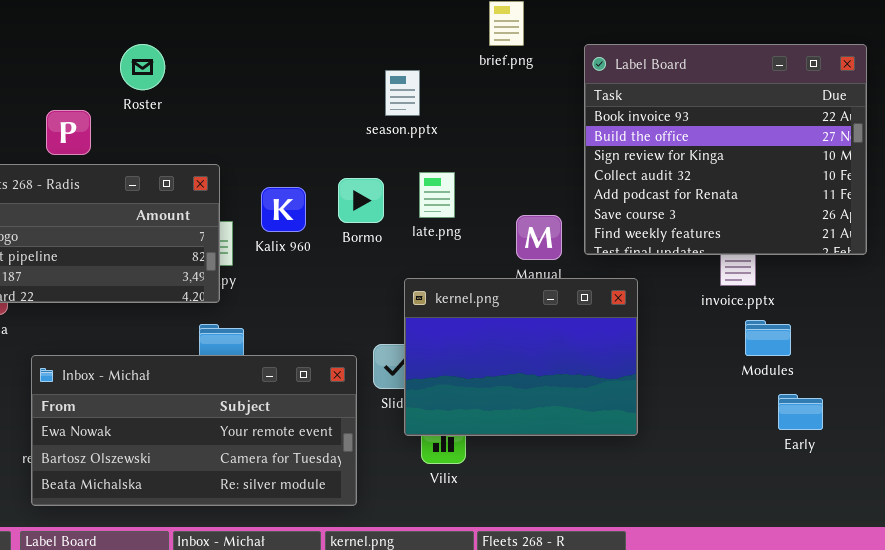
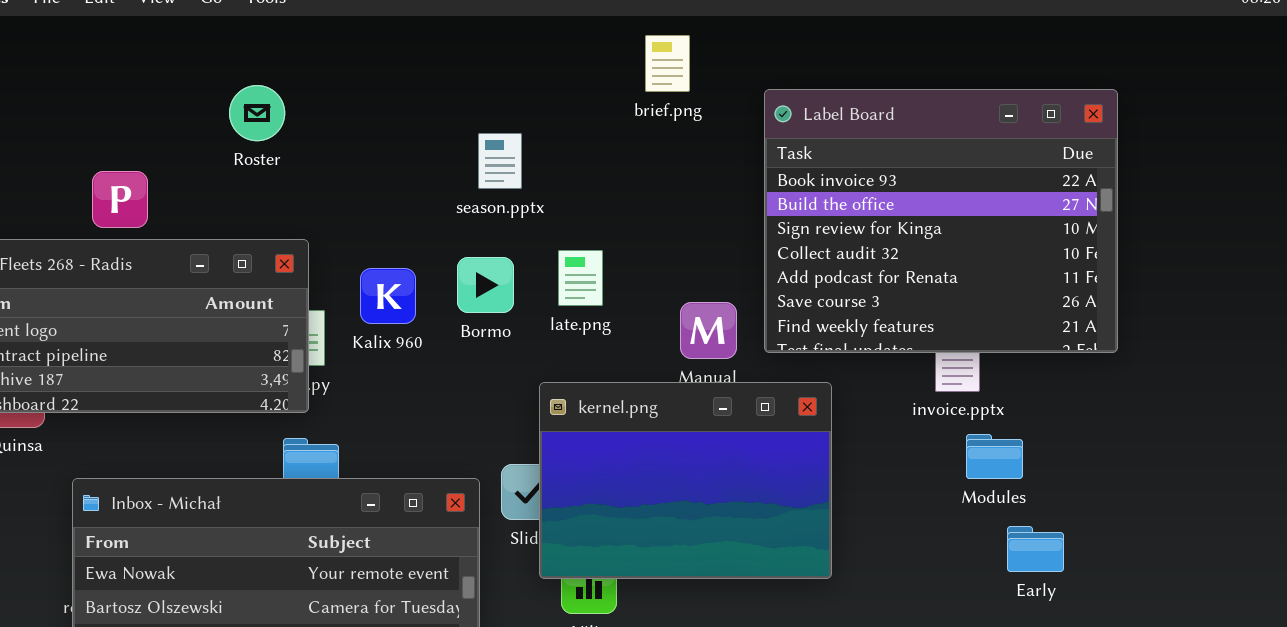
Roster: [120,44,165,90] -> [229,85,285,141], moved
season.pptx: [385,70,420,116] -> [478,133,522,189], moved

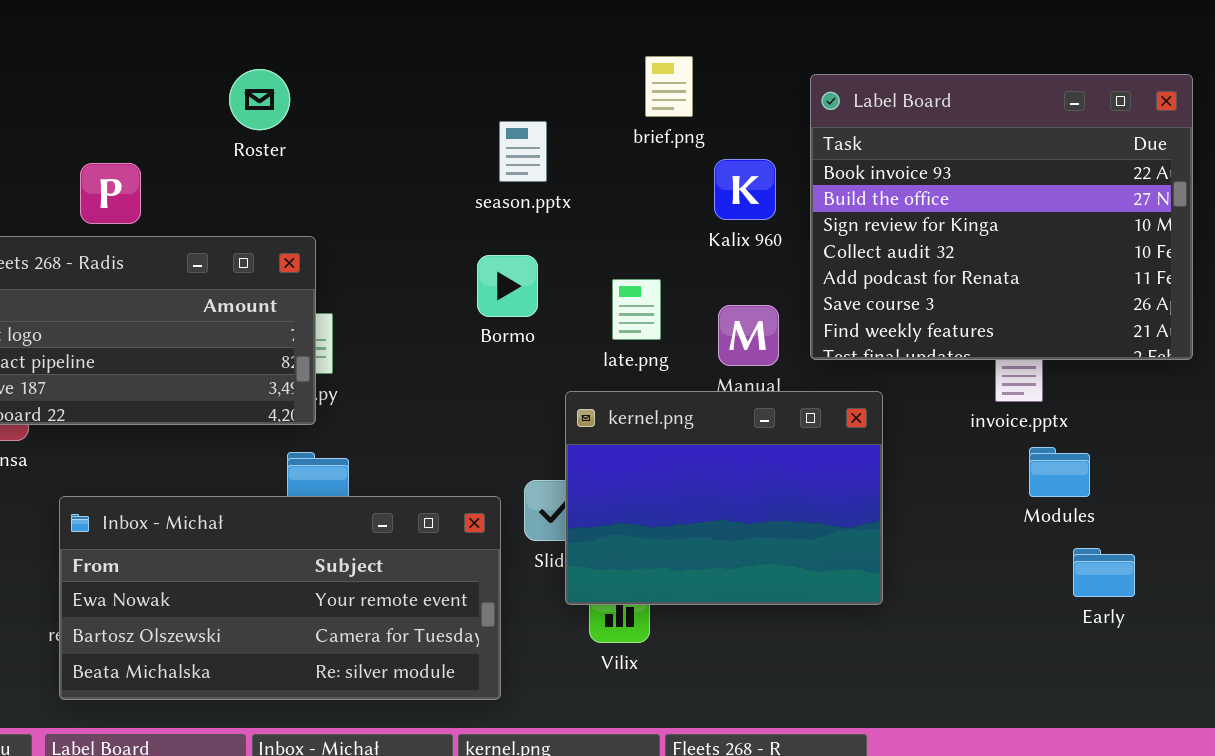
brief.png: [645,35,690,92] -> [645,56,693,117], moved
late.png: [558,250,603,306] -> [612,279,661,340], moved
Kalix 960: [360,268,416,324] -> [714,159,776,220], moved

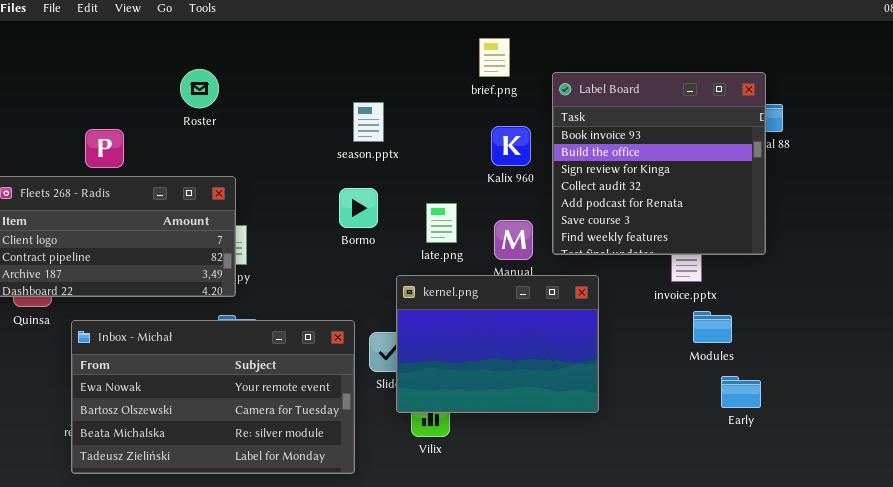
brief.png: [645,56,693,117] -> [479,38,510,77], moved
Label Board: [810,74,1193,360] -> [552,72,766,255], resized
Inbox - Michał: [59,496,501,700] -> [71,320,355,474], resized

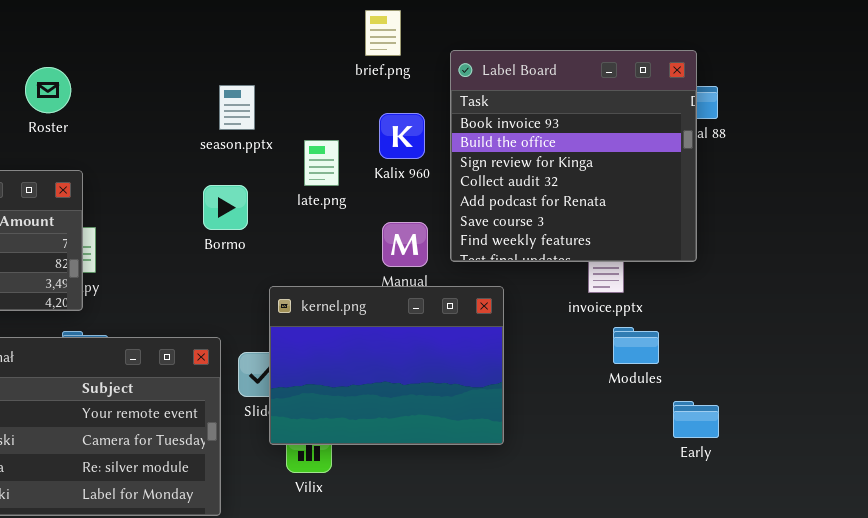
Roster: [180,69,219,108] -> [25,67,71,113], moved
late.png: [426,203,457,243] -> [304,140,339,186], moved
Early: [721,376,761,408] -> [673,401,719,438], moved

